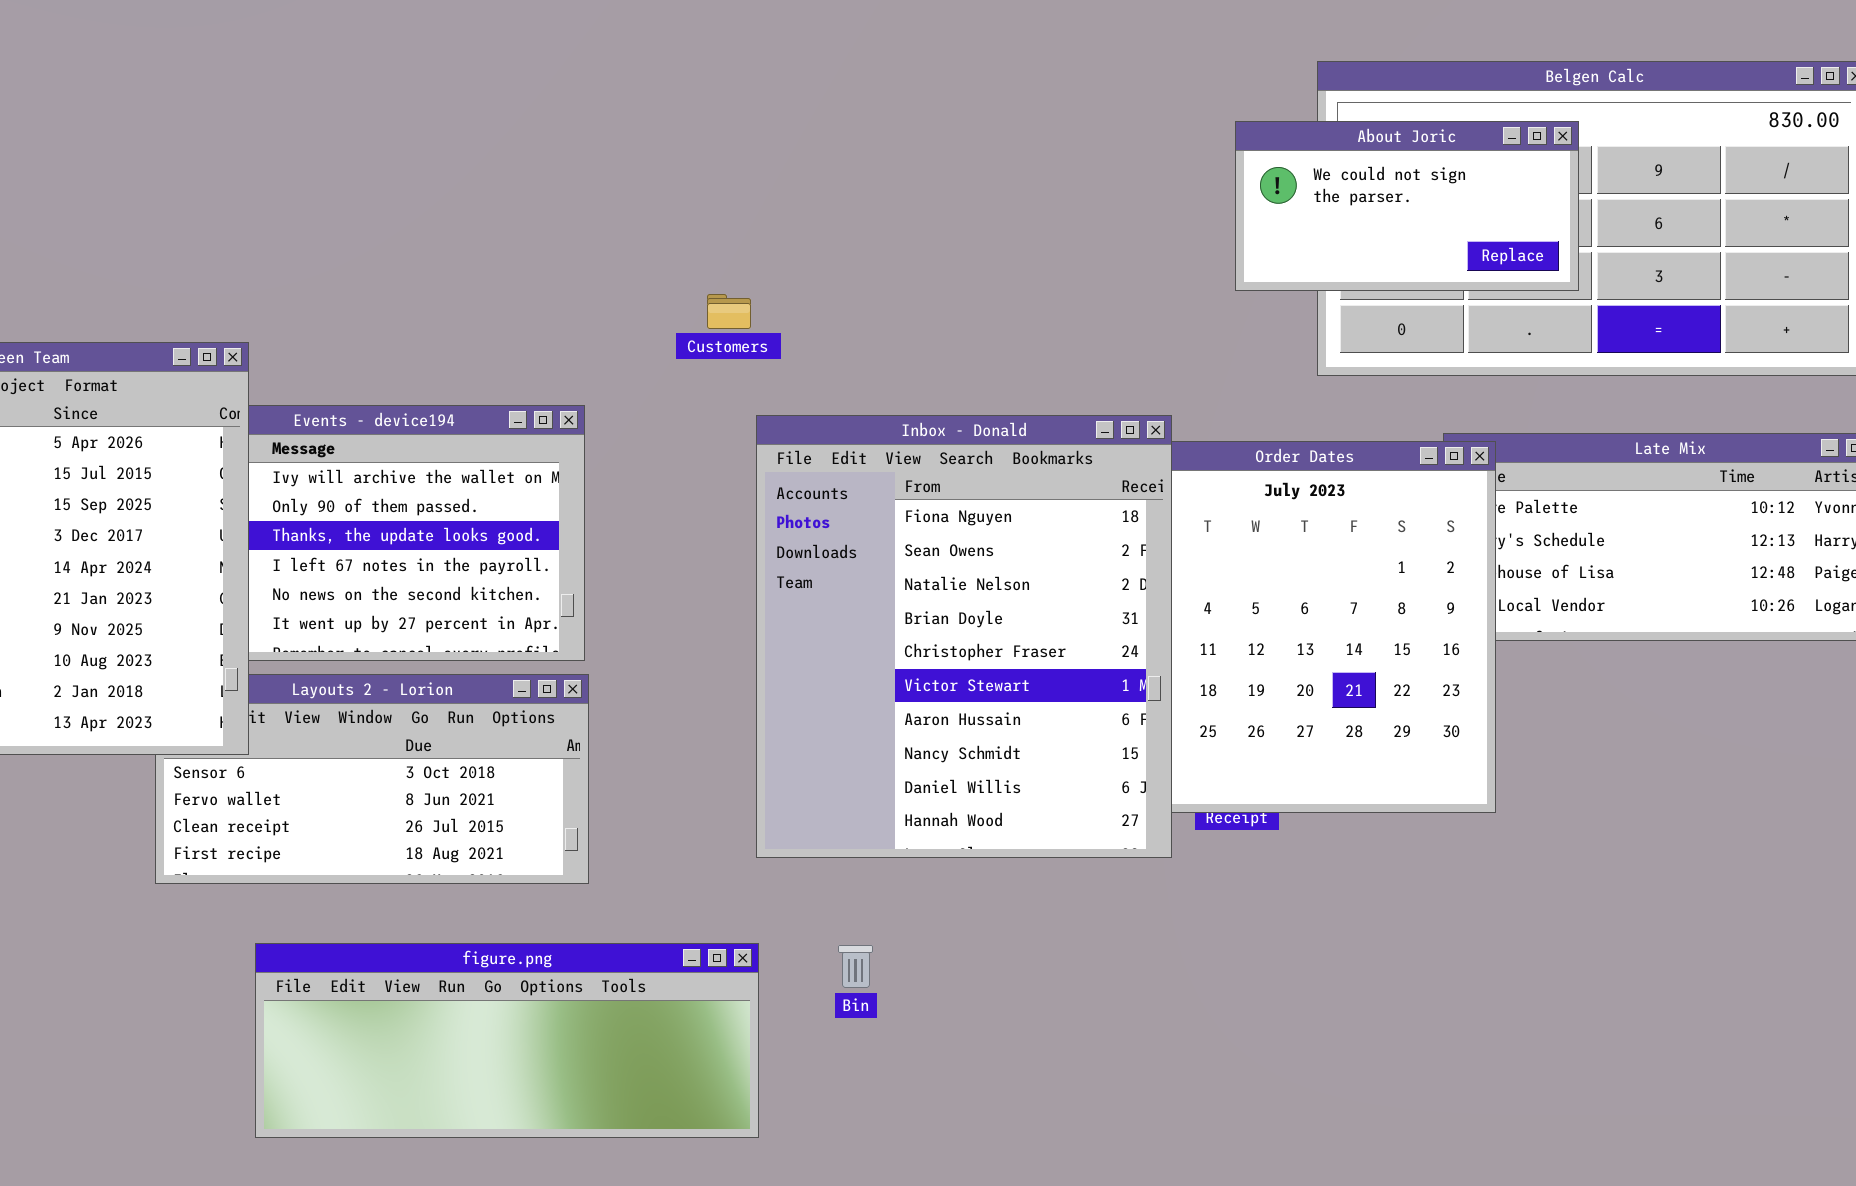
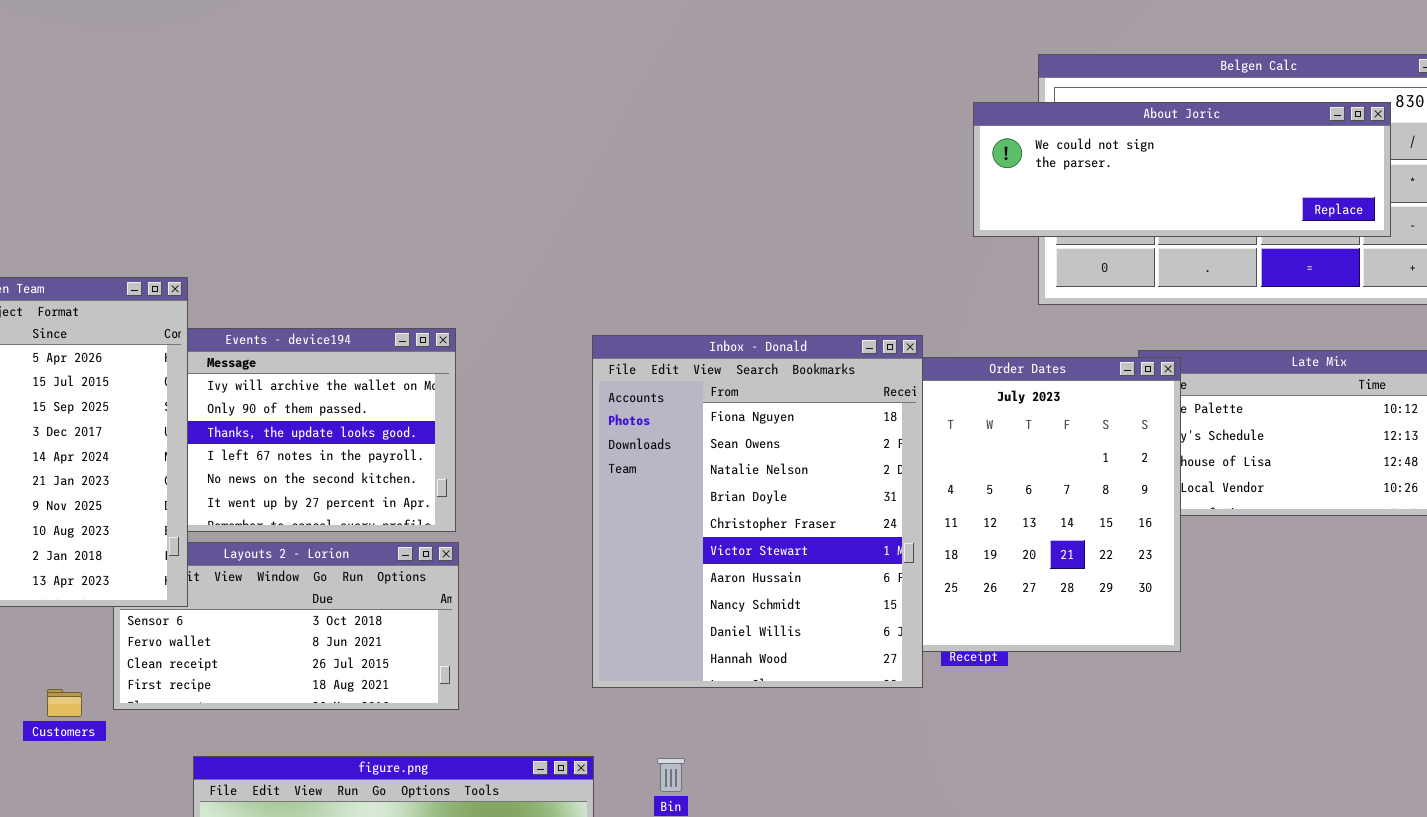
About Joric: [1235,121,1579,291] -> [973,102,1391,237], resized
Customers: [707,294,751,329] -> [47,689,82,717], moved

